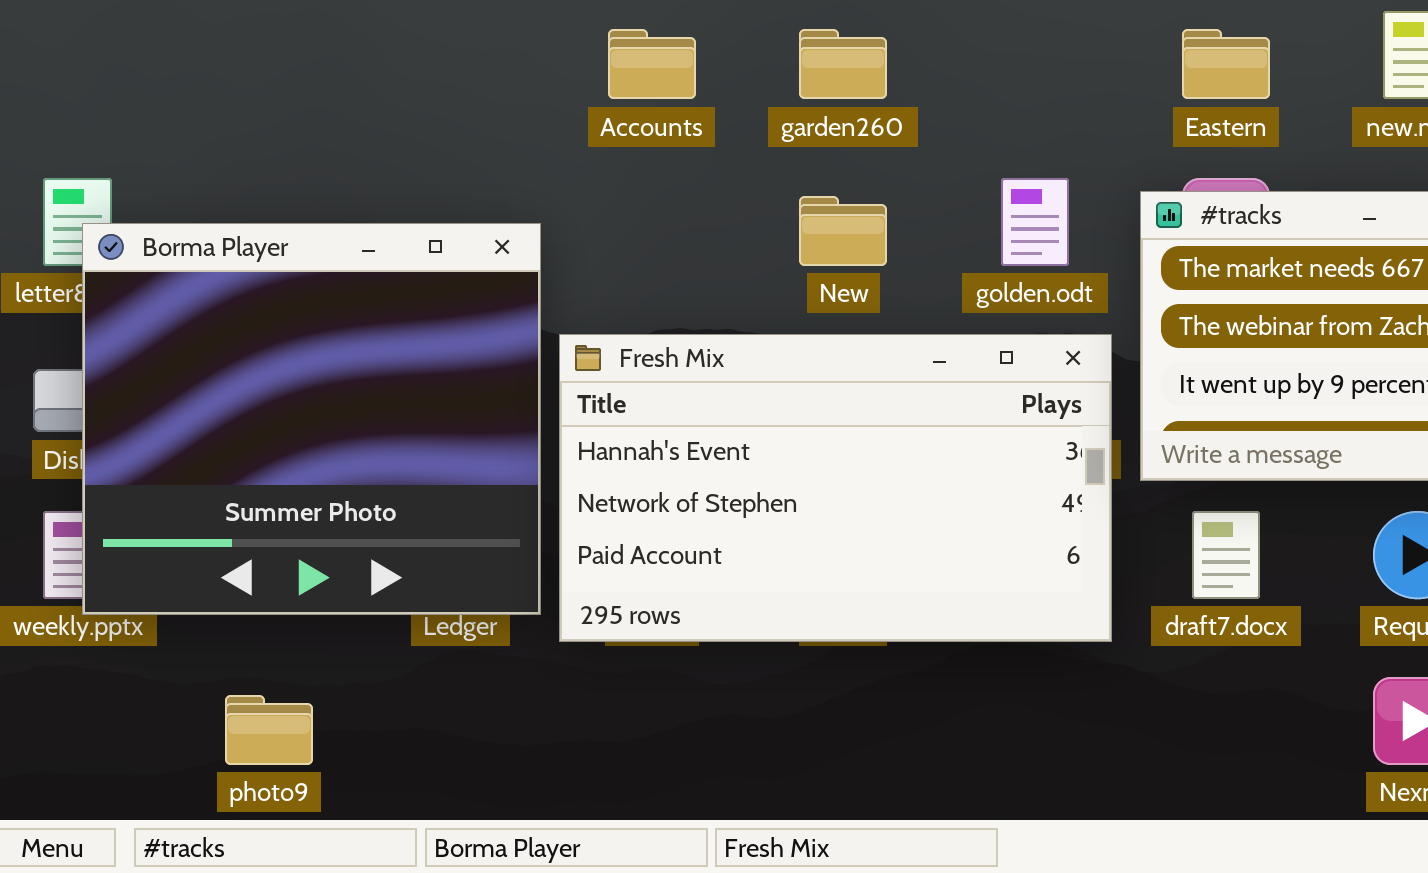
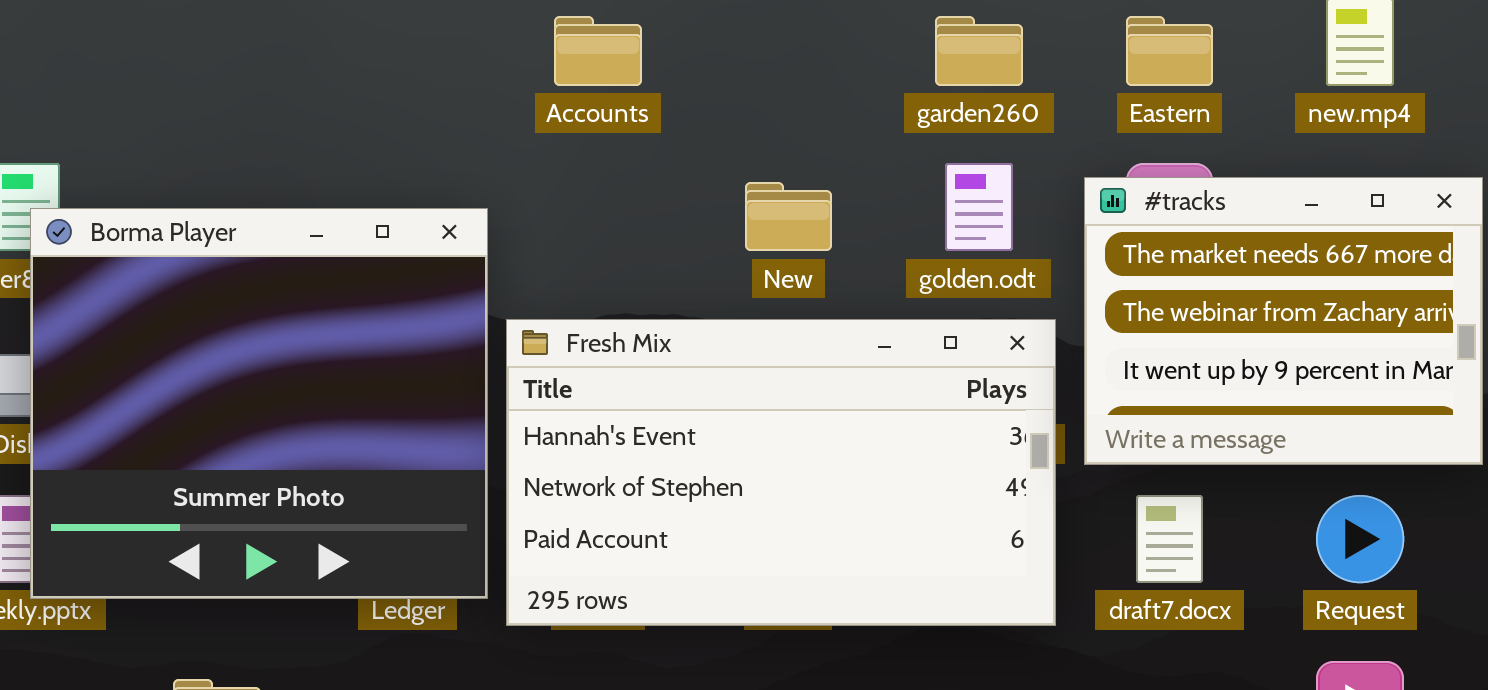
garden260: [799,29,887,99] -> [935,16,1023,86], moved

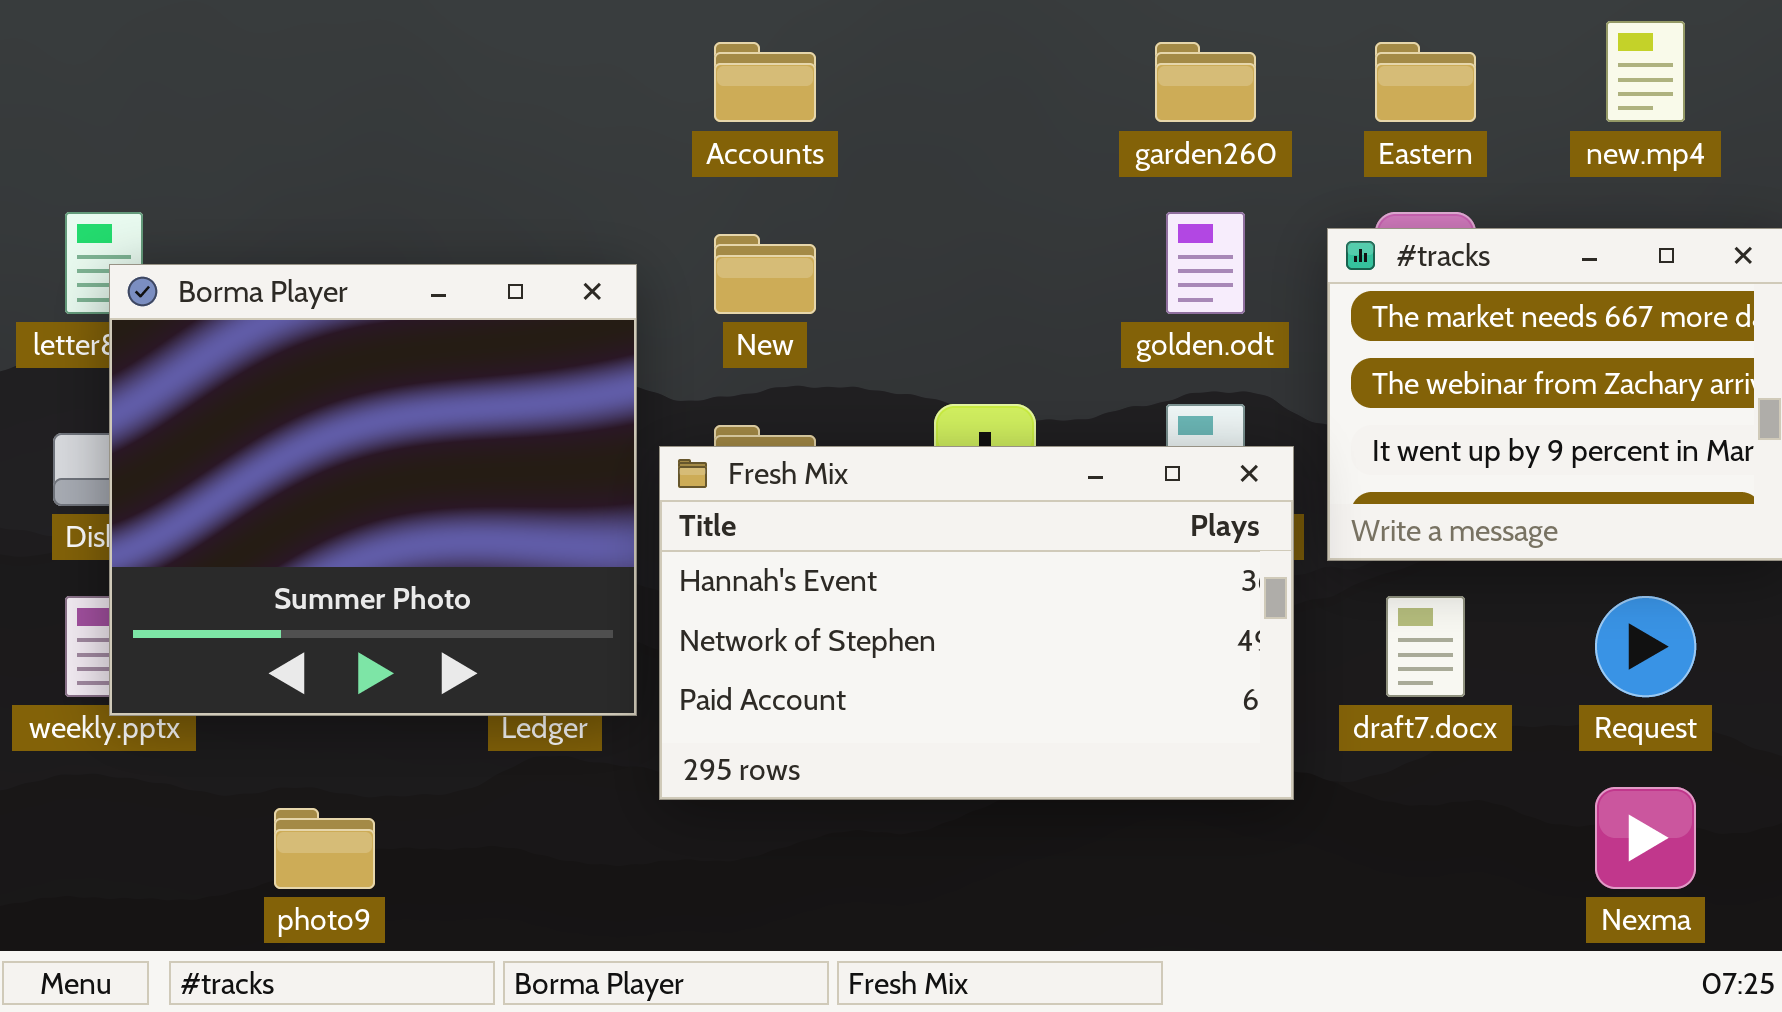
New: [745,182,832,251] -> [714,234,816,314], moved
Fresh Mix: [506,319,1056,626] -> [659,446,1294,800], moved

